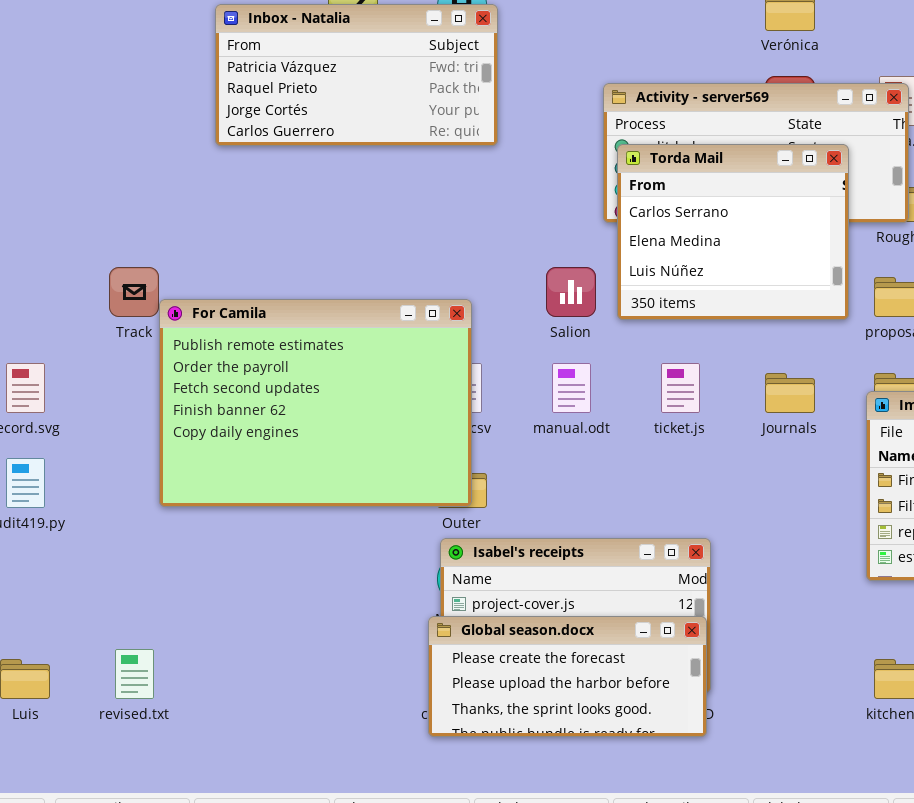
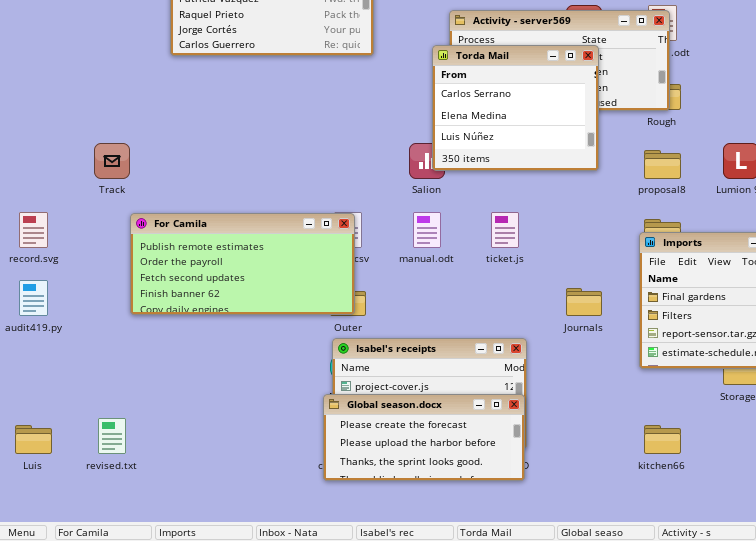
Torda Mail: [617,144,849,320] -> [432,45,599,171], moved
For Camila: [159,299,472,507] -> [130,213,355,315], resized
Journals: [765,373,815,413] -> [566,288,602,316], moved

